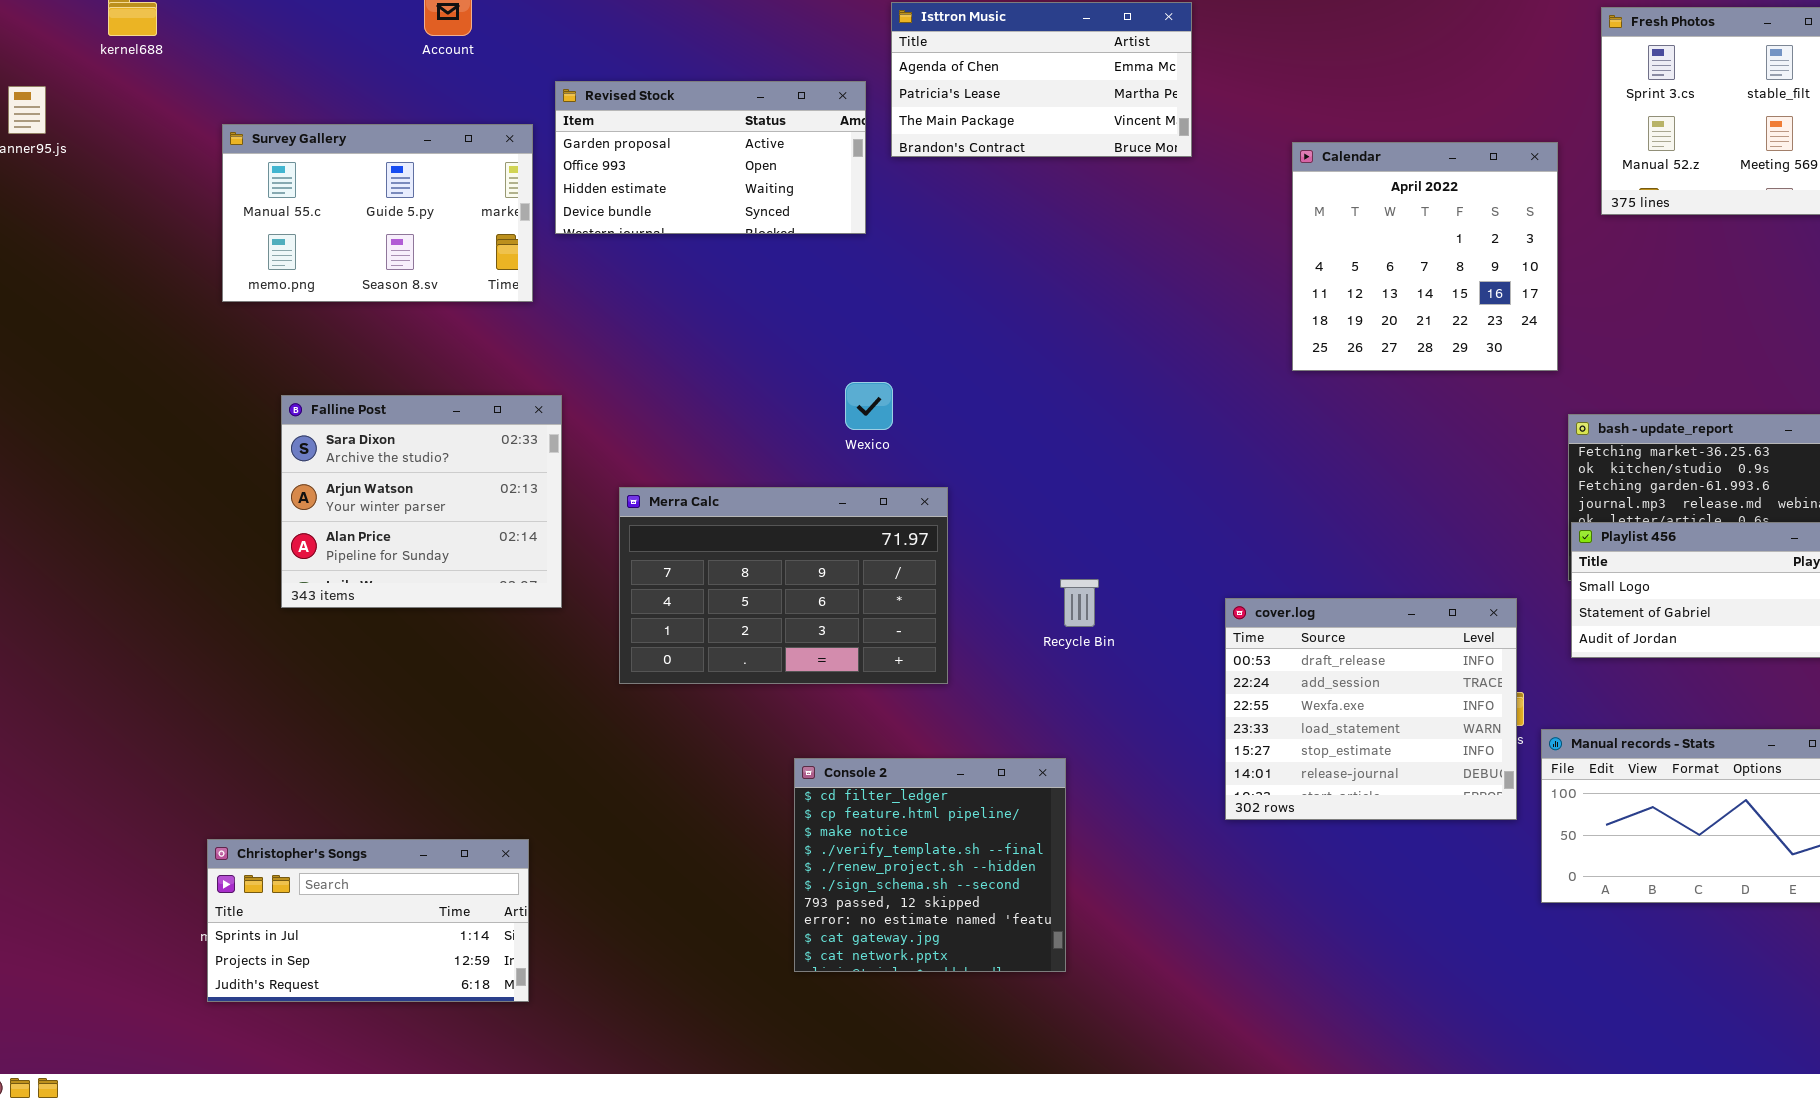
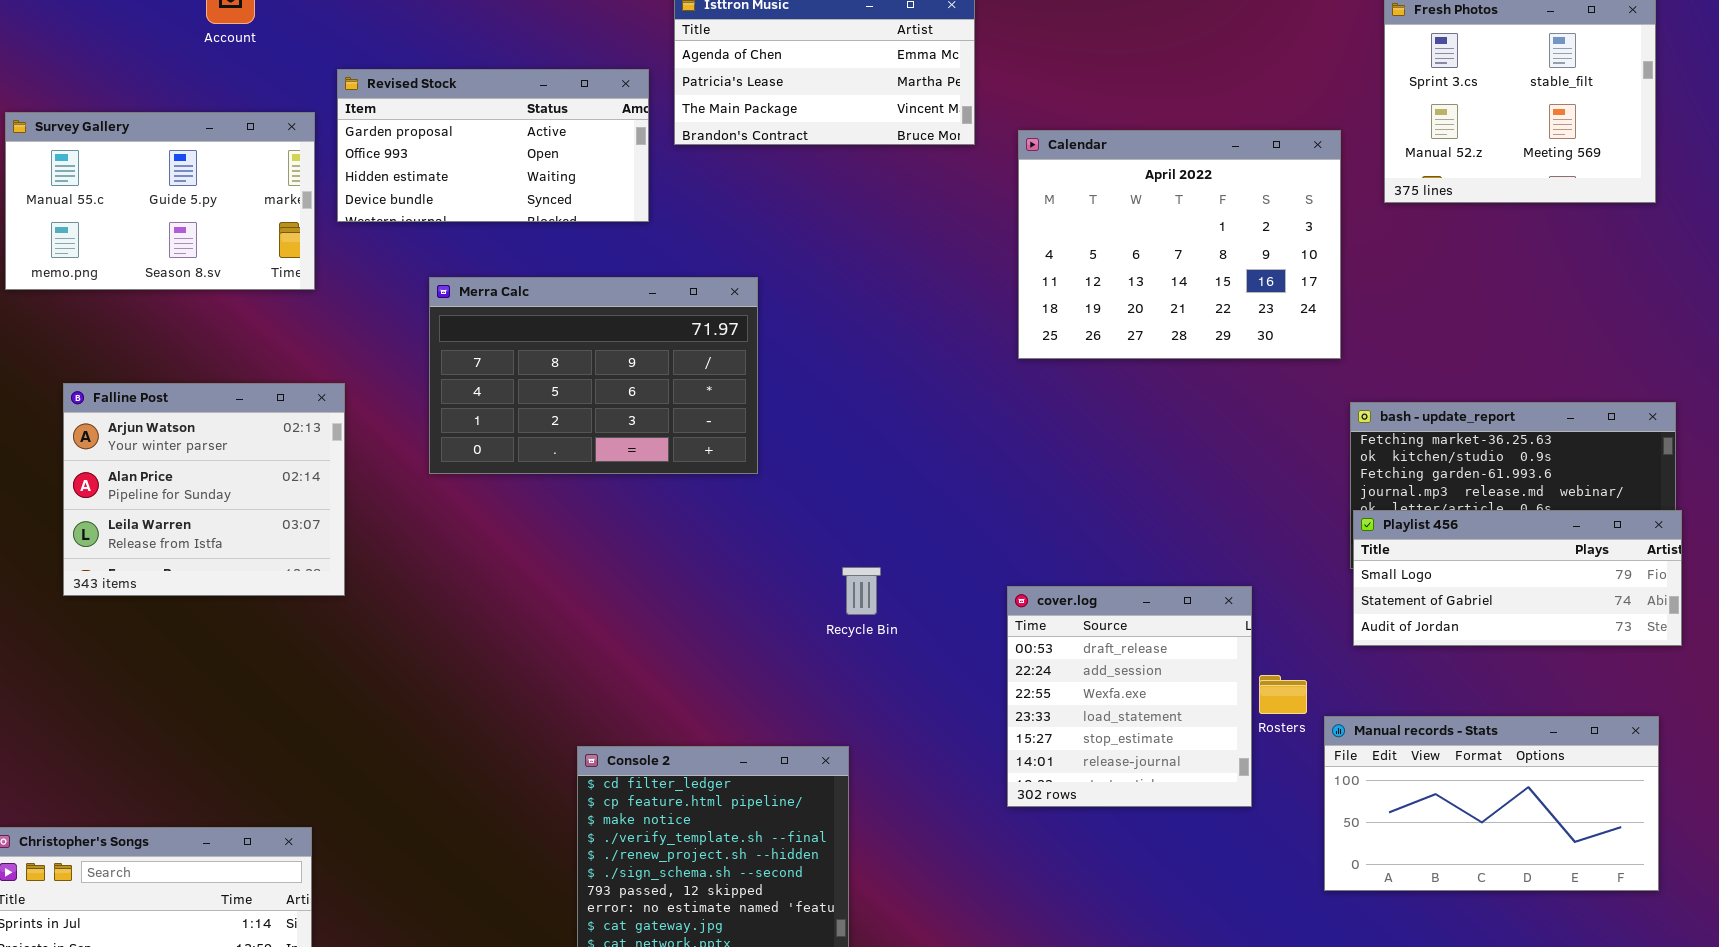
Calendar: [1292,142,1558,371] -> [1018,130,1341,359], resized
Falline Post: [281,395,562,608] -> [63,383,345,596], scrolled down 1 row
Merra Calc: [619,487,948,684] -> [429,277,758,474], moved
cover.log: [1225,598,1517,820] -> [1007,586,1252,807], resized

